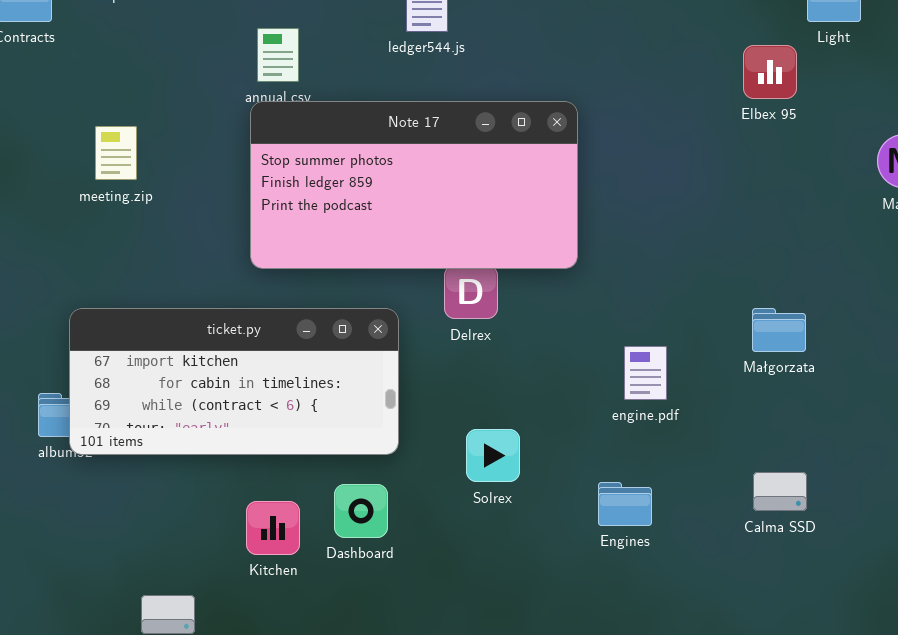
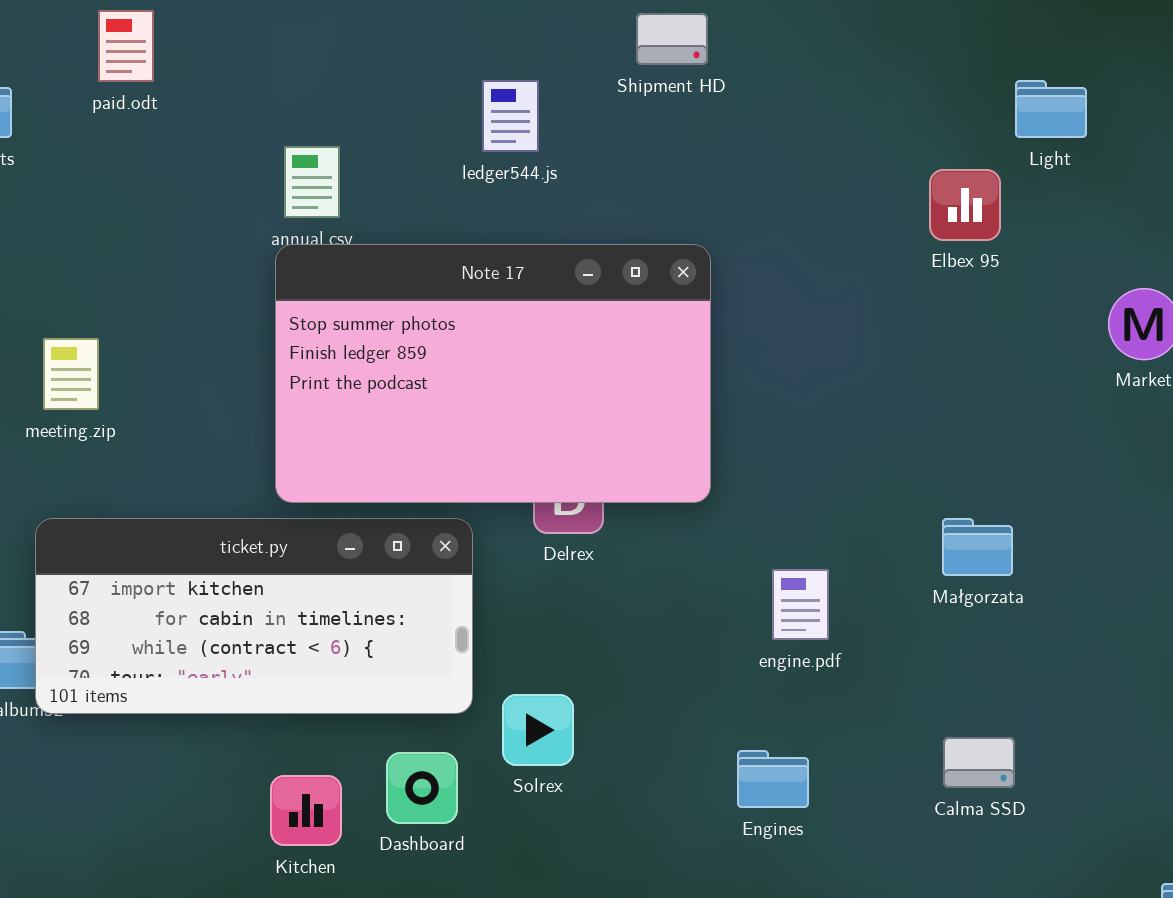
Note 17: [250,101,578,269] -> [275,244,711,503], resized
meeting.zip: [95,126,137,180] -> [43,338,99,410], moved
Solrex: [466,429,520,482] -> [502,694,574,766], moved

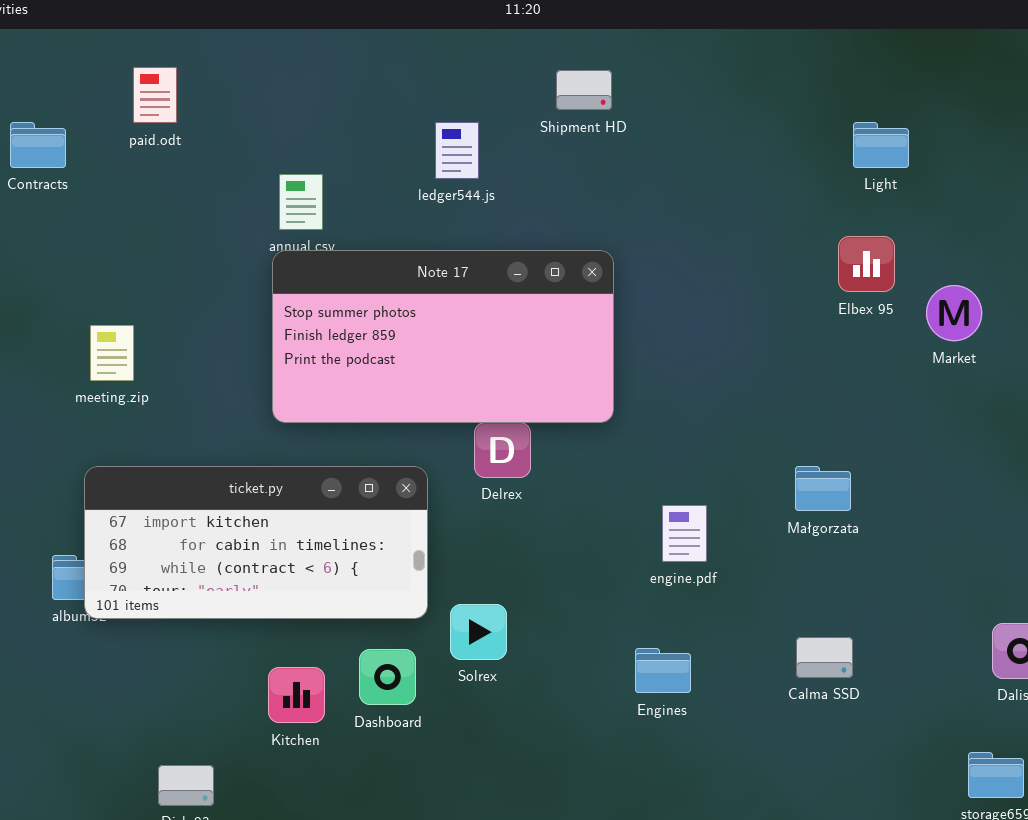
Elbex 95: [929,169,1001,241] -> [838,236,895,292], moved
Note 17: [275,244,711,503] -> [272,250,614,423], resized

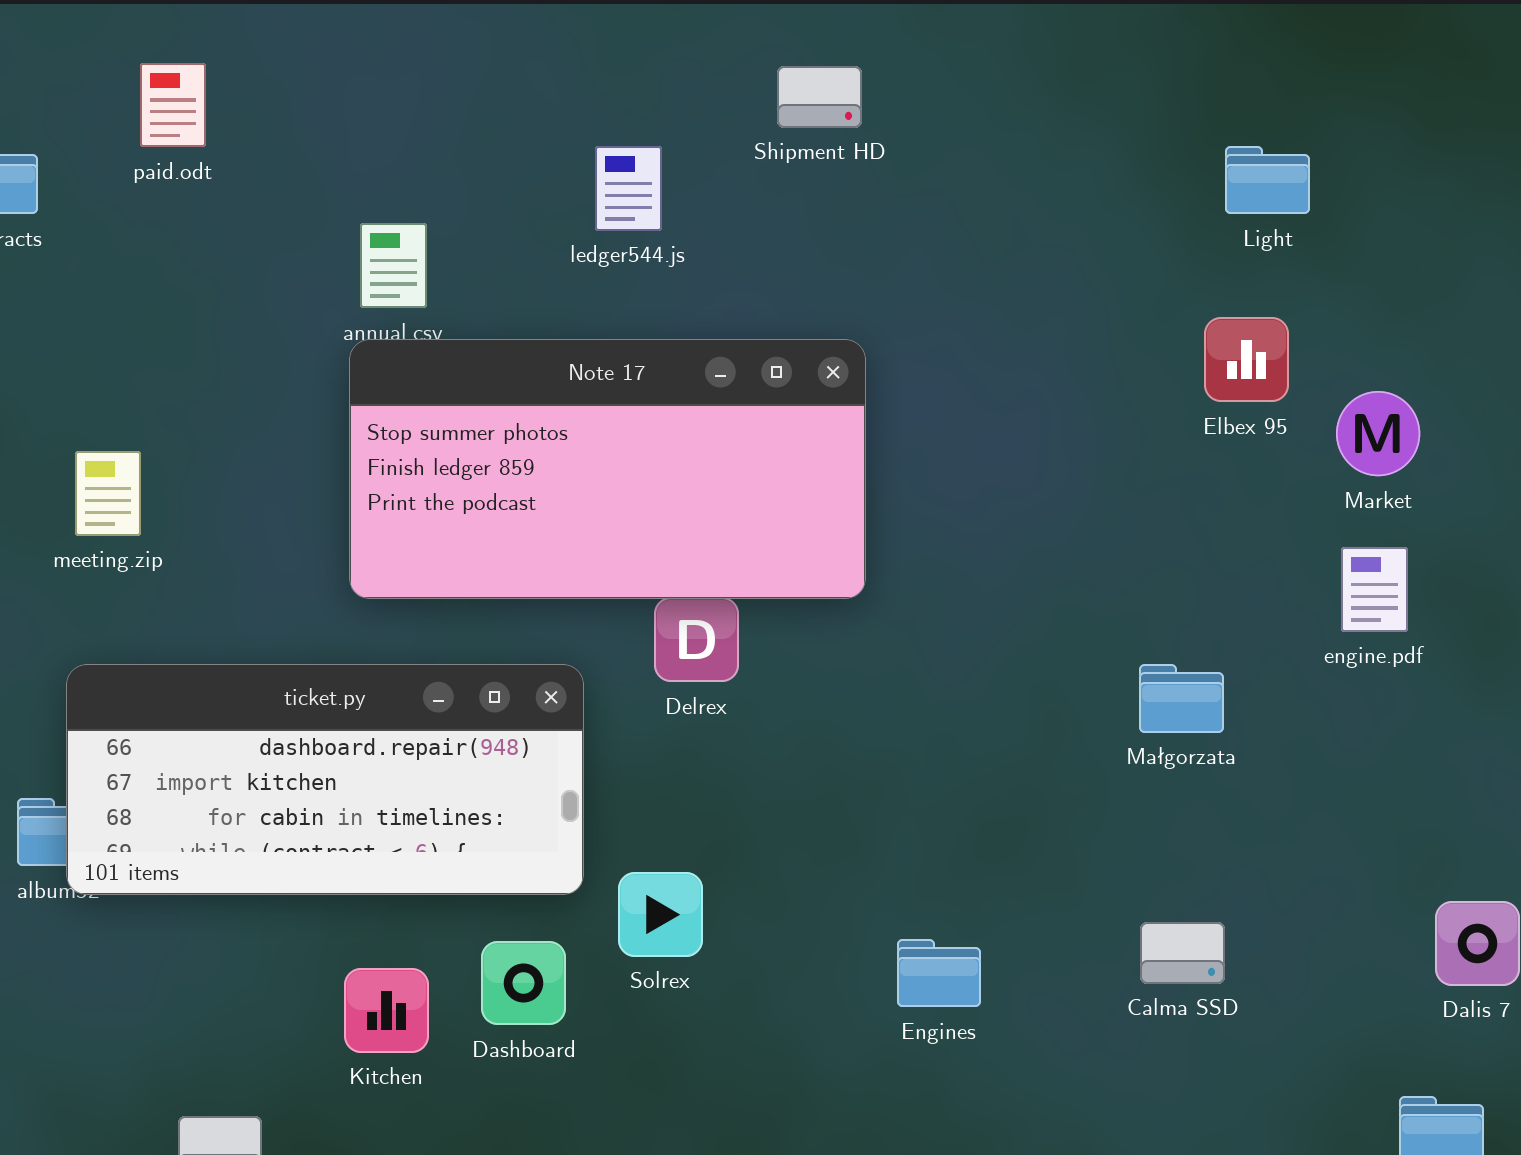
ticket.py: [84,466,428,619] -> [66,664,584,895], scrolled up 1 row
engine.pdf: [662,505,707,562] -> [1341,547,1408,632], moved

